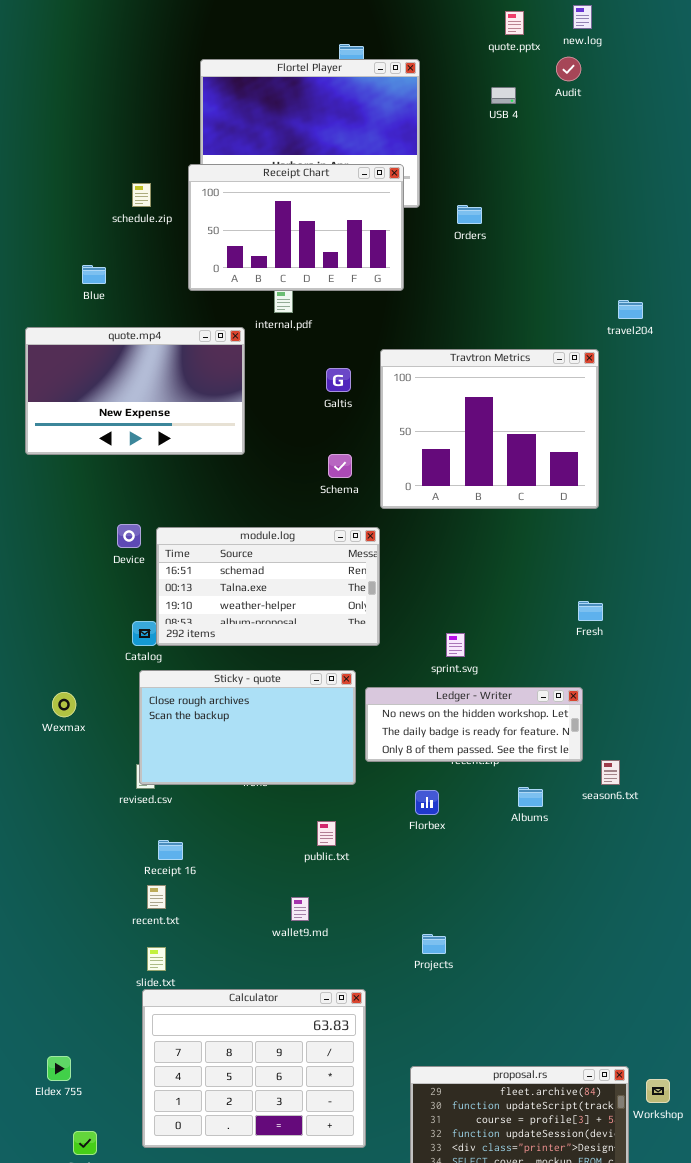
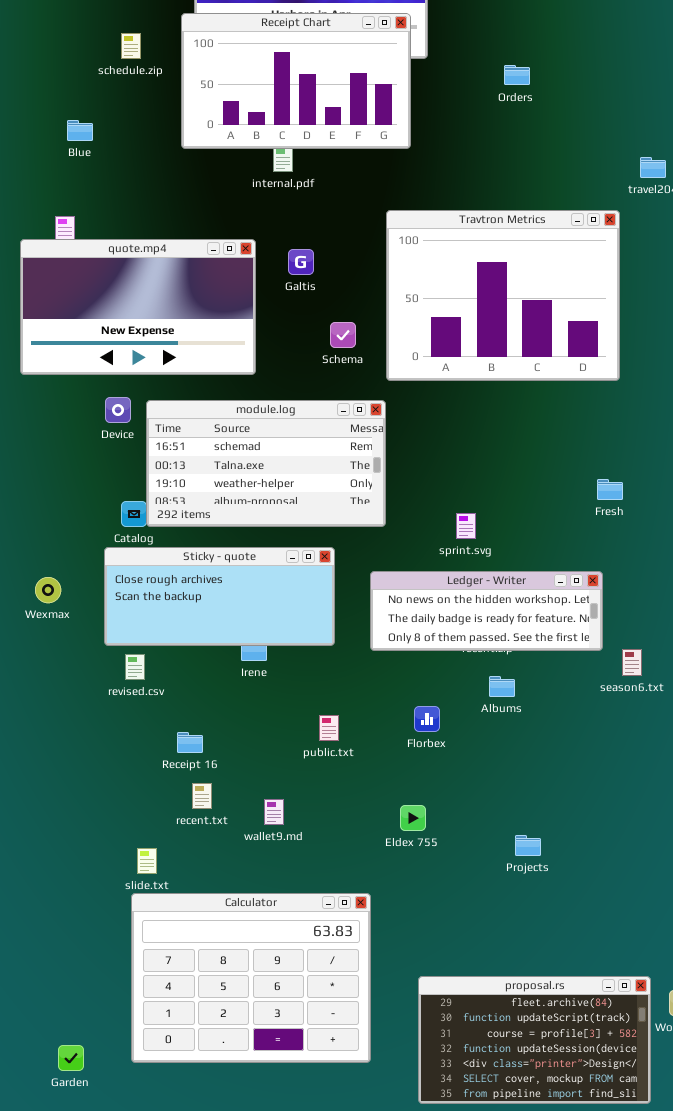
Orders: [457,205,482,224] -> [504,65,530,85], moved
quote.mp4: [25,327,245,455] -> [20,239,256,375], moved
Galtis: [326,368,351,392] -> [288,249,314,275], moved
Sticky - quote: [139,670,356,785] -> [104,547,335,646], moved, resized
Albums: [518,787,543,807] -> [489,676,515,697], moved
Florbex: [415,790,439,815] -> [414,706,440,732], moved
Receipt 16: [158,840,183,860] -> [177,732,203,753], moved
recent.txt: [147,885,166,909] -> [192,783,212,809], moved
wallet9.md: [291,897,309,921] -> [264,799,284,825], moved
Projects: [422,934,446,954] -> [515,835,541,856], moved
Eldex 755: [47,1056,71,1081] -> [400,805,426,831], moved

